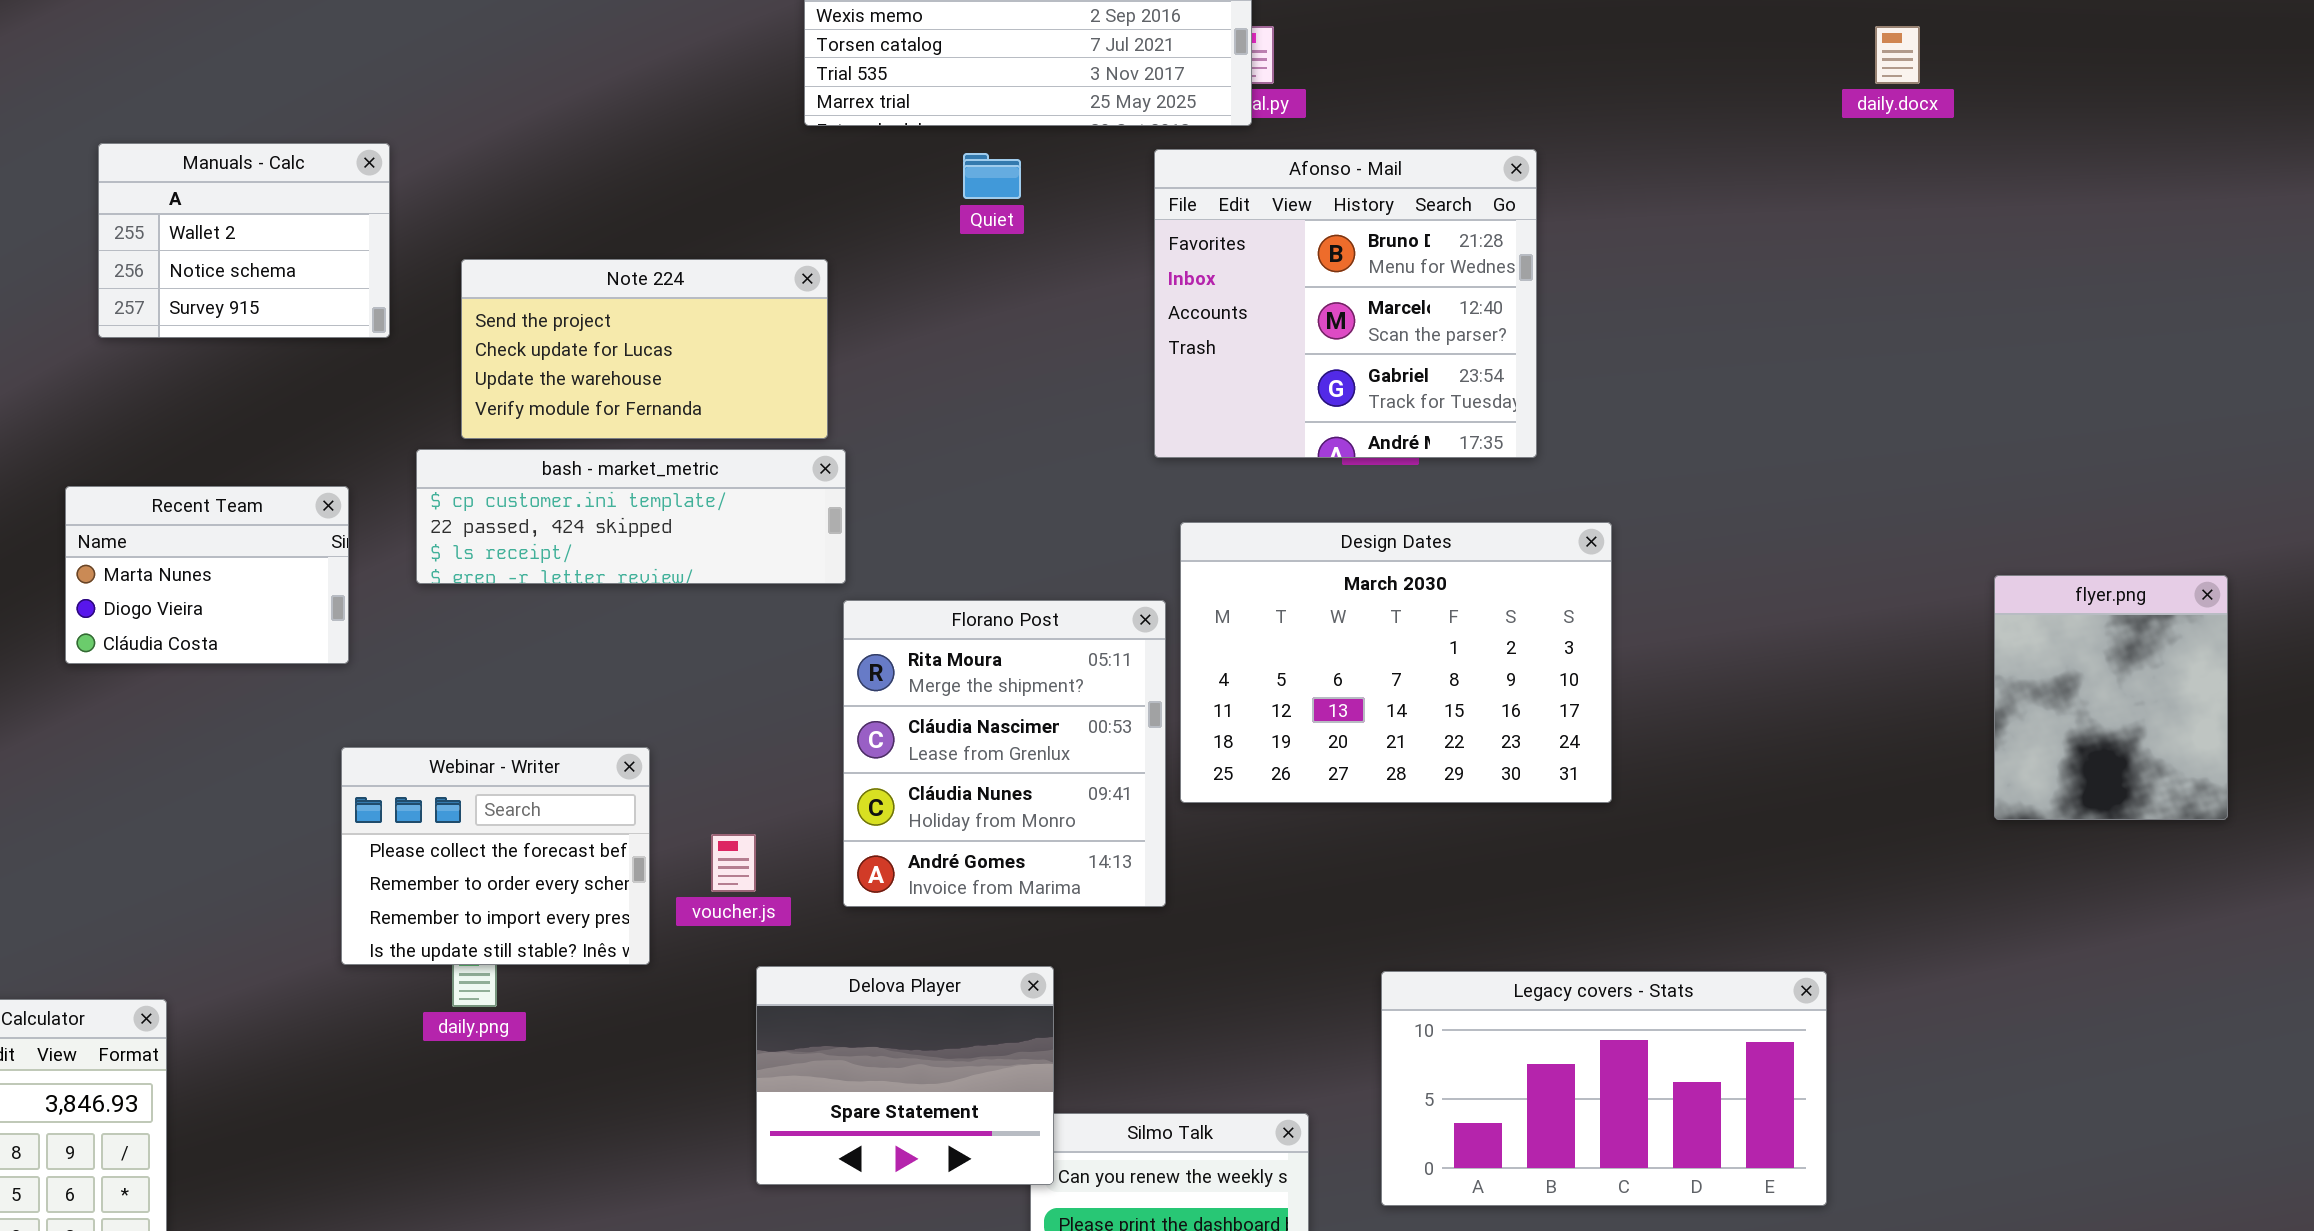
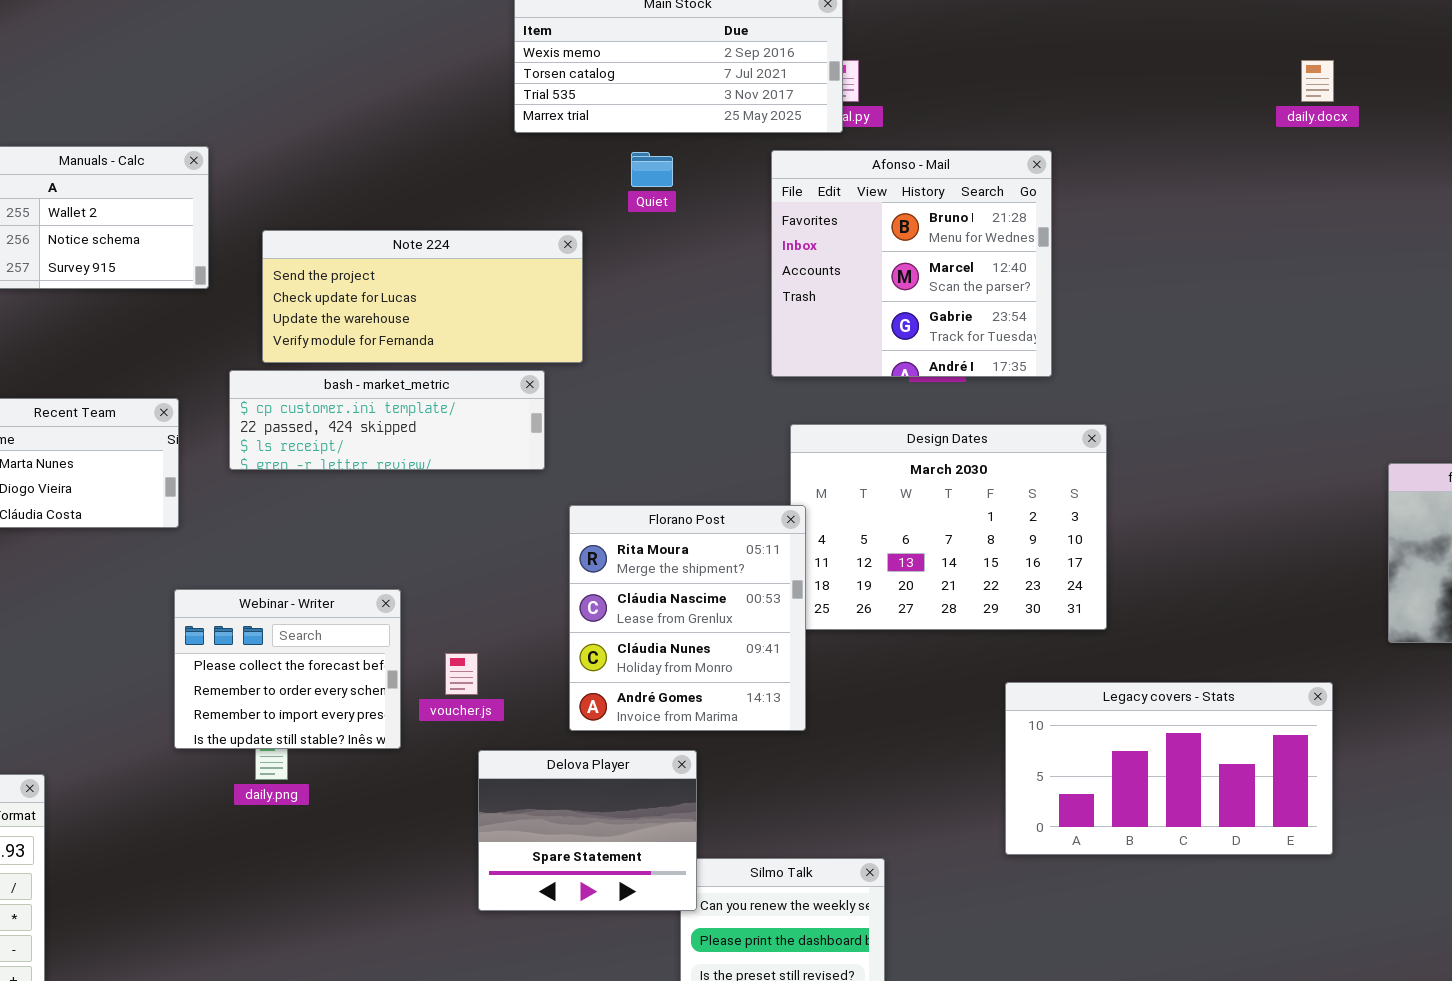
Note 224: [461,259,828,439] -> [262,230,583,363], resized
Florano Post: [843,600,1166,907] -> [569,505,806,731], moved
Legacy covers - Stats: [1381,971,1827,1206] -> [1005,682,1333,855], moved

